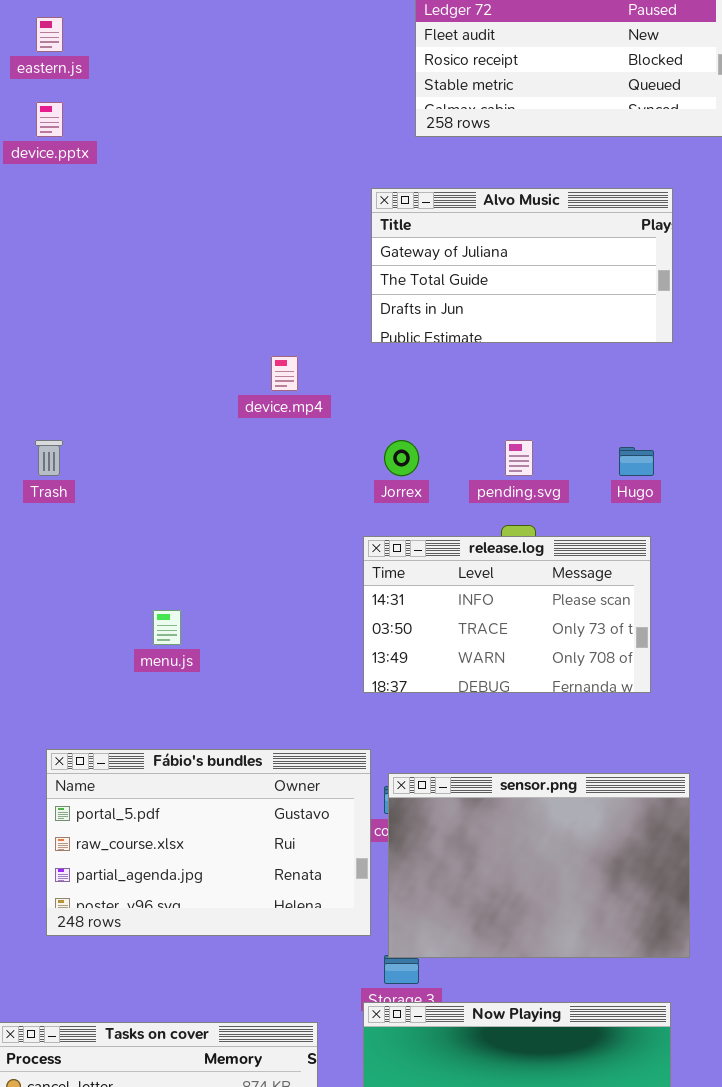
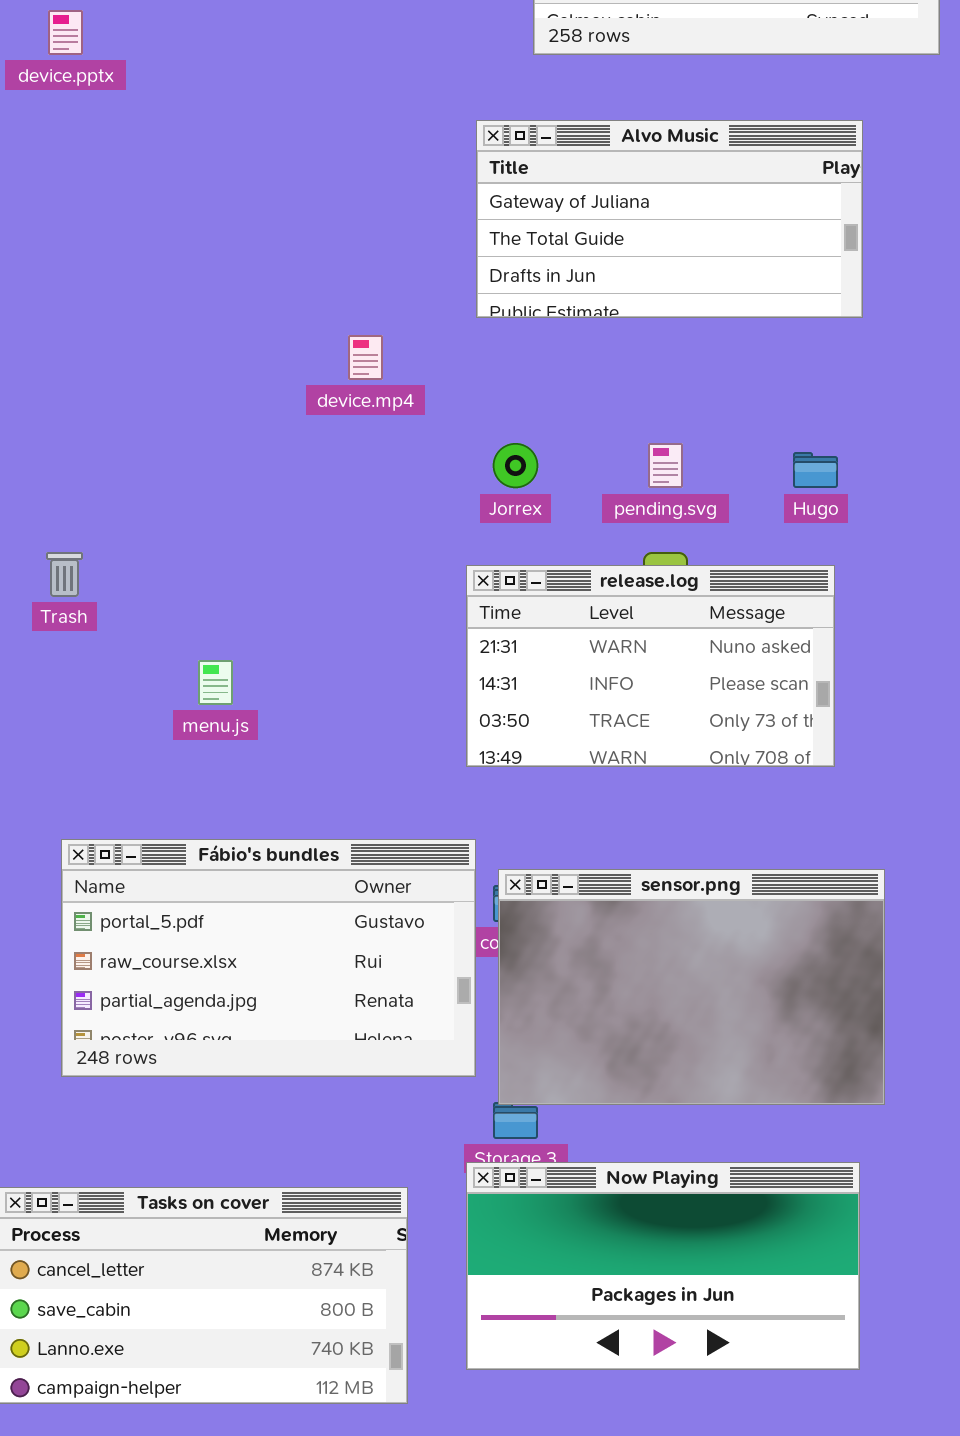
Trash: [35,440,63,476] -> [46,552,83,597], moved
release.log: [363,536,651,693] -> [466,565,835,767], scrolled up 1 row

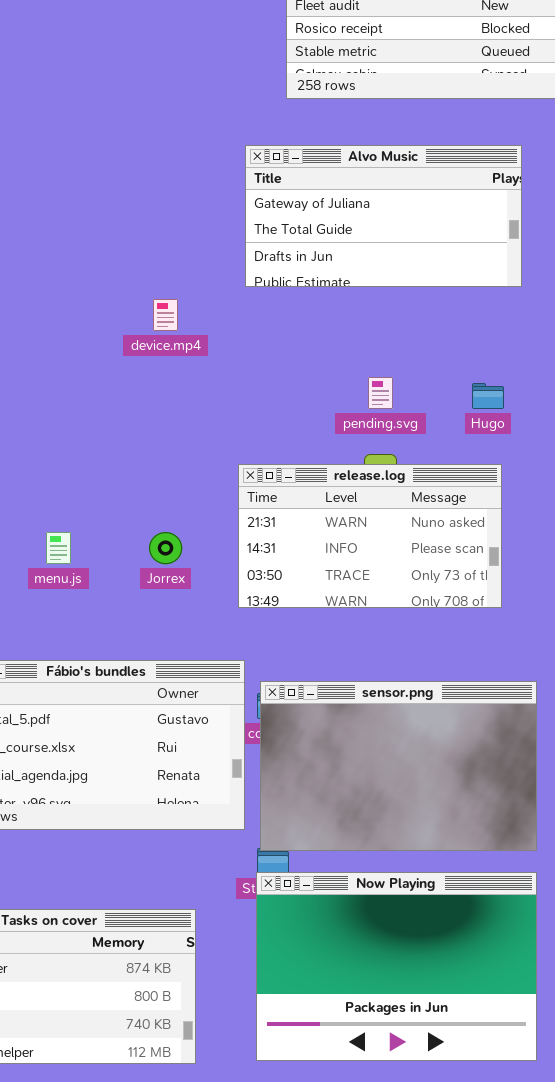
Jorrex: [493,443,538,488] -> [149,532,182,564], moved
Now Playing: [466,1162,860,1370] -> [256,872,537,1061], moved, resized

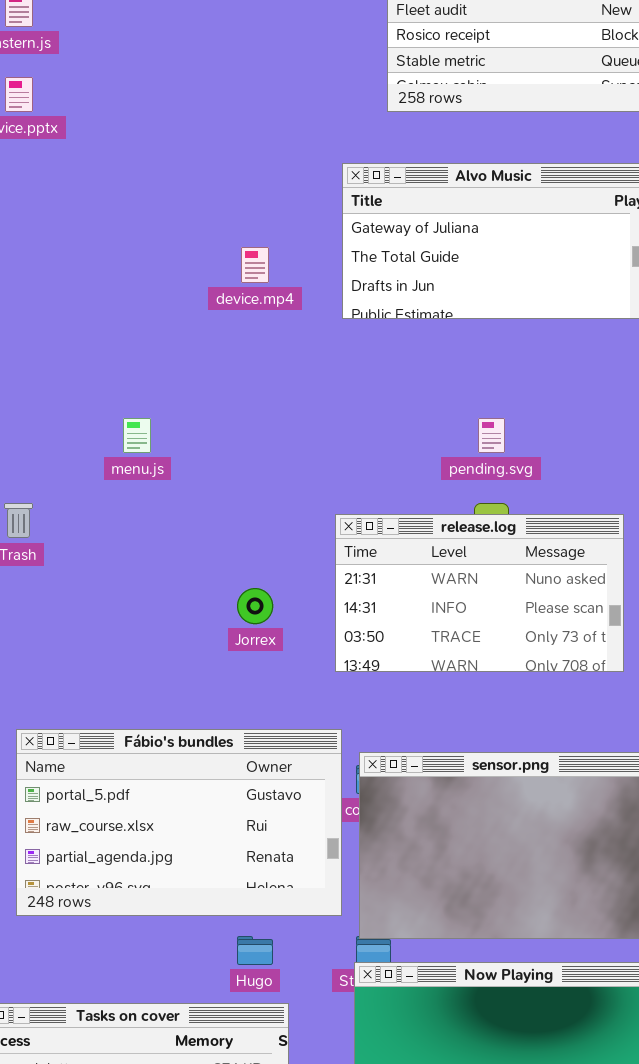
device.mp4: [153,299,178,331] -> [241,247,269,283], moved
Hugo: [472,383,504,409] -> [237,936,273,965], moved
menu.js: [46,532,71,564] -> [123,418,151,453], moved

